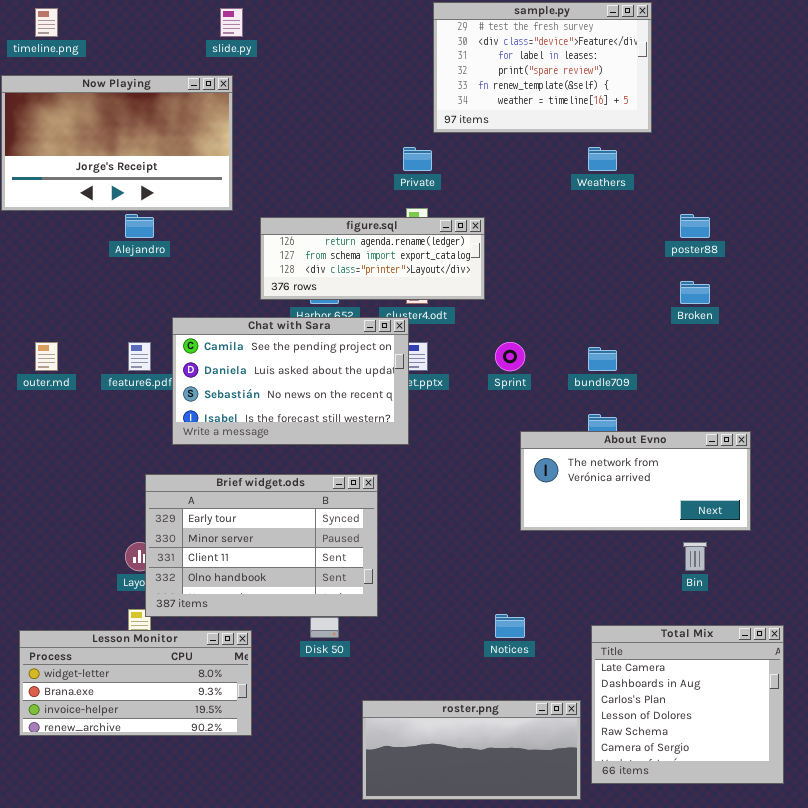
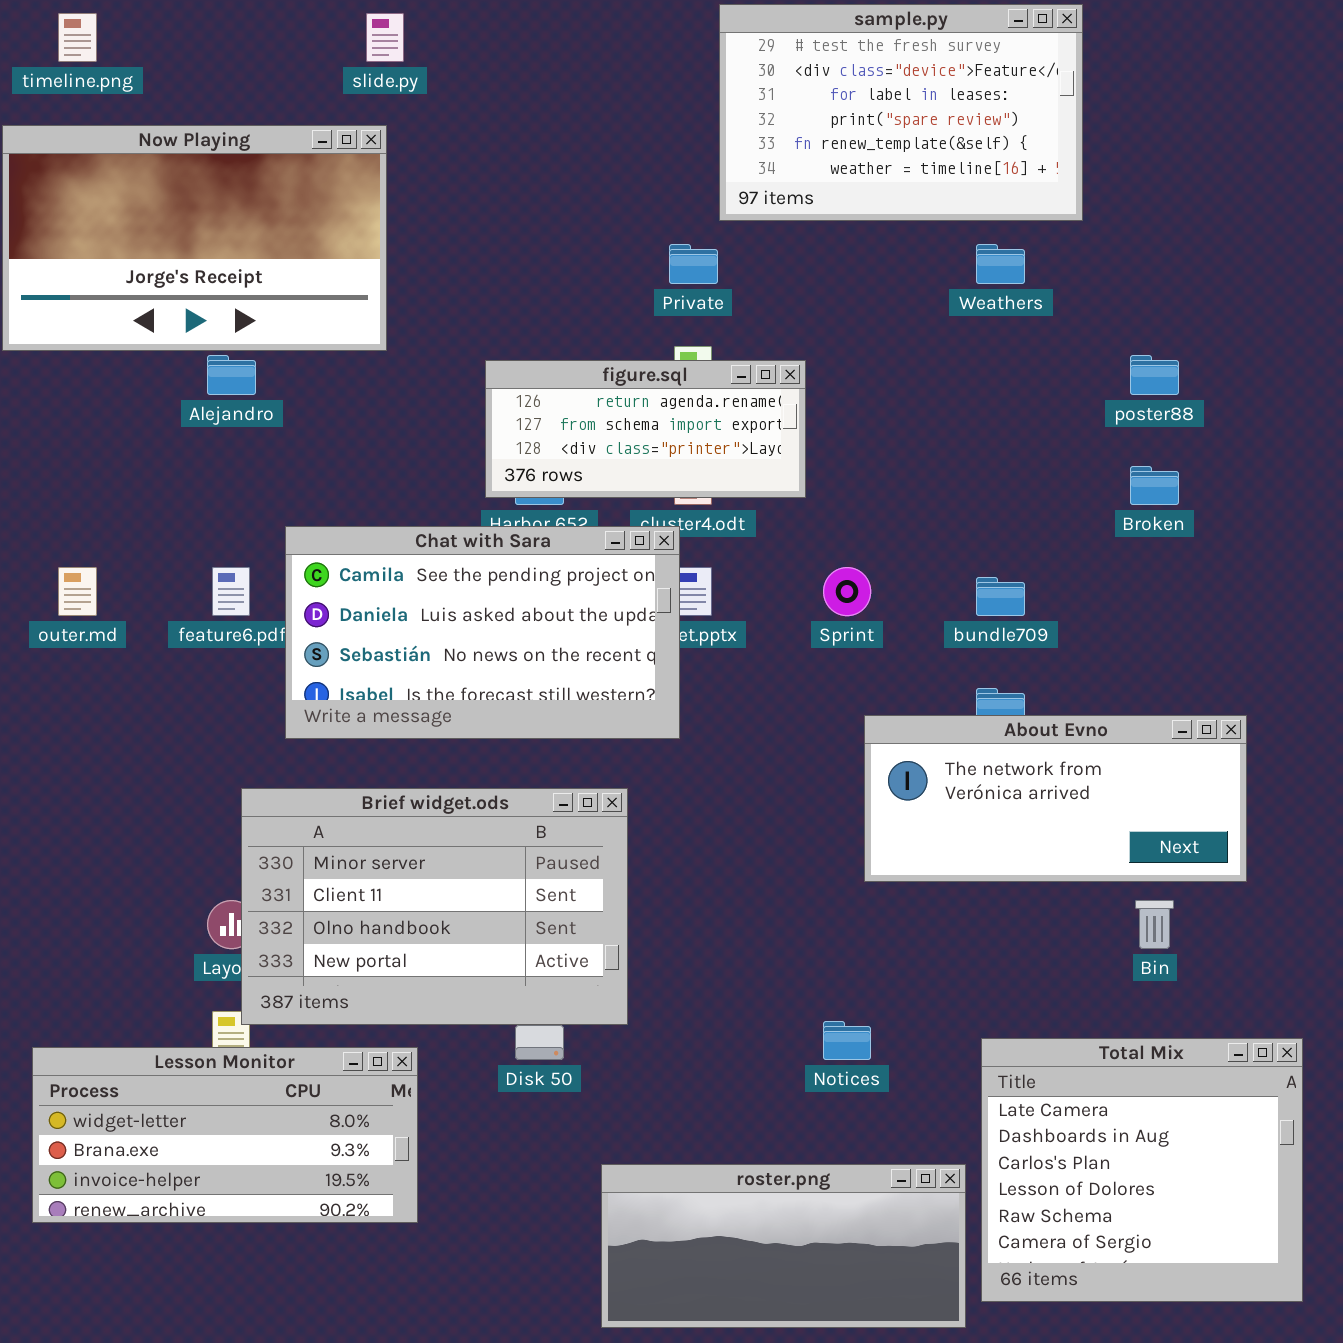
figure.sql: [260,217,485,300] -> [485,360,806,498], resized
Brief widget.ods: [145,474,378,617] -> [241,788,628,1025], scrolled down 1 row

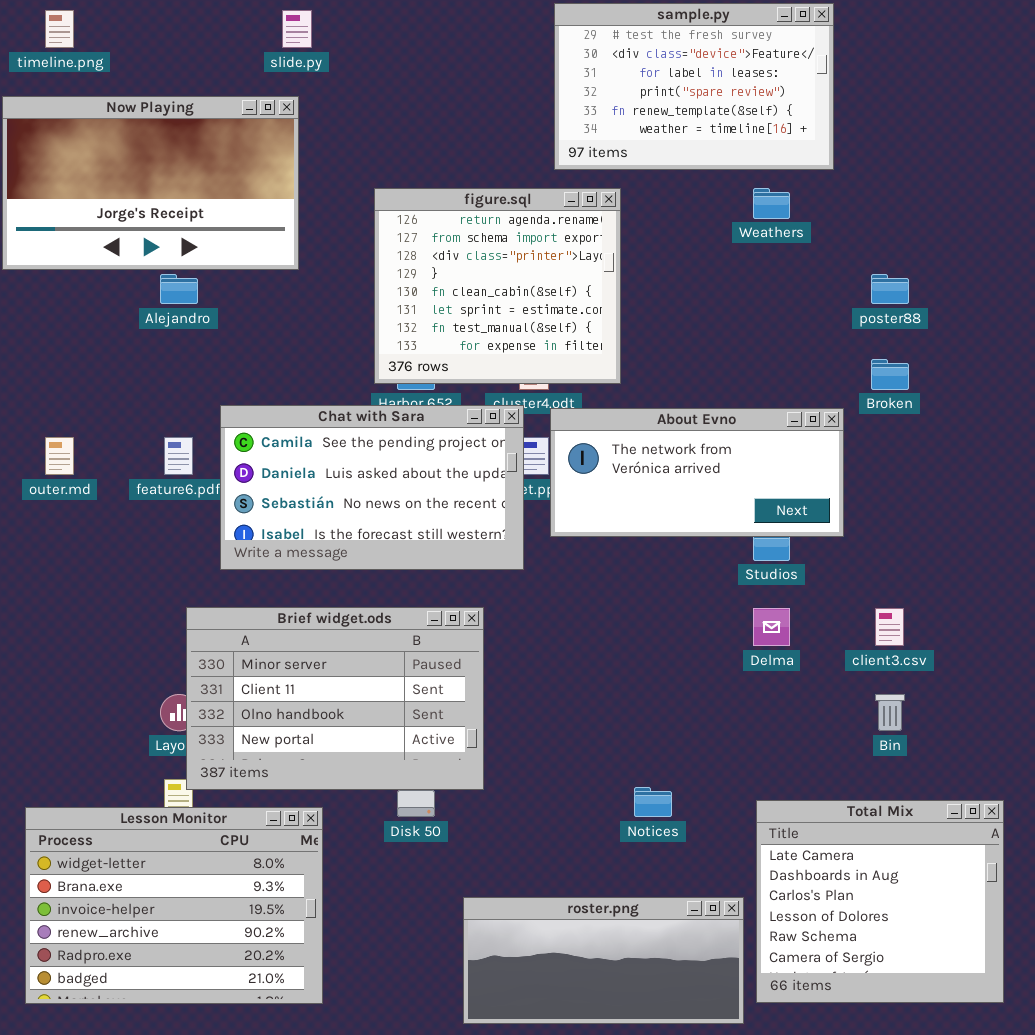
figure.sql: [485,360,806,498] -> [374,188,621,384], resized
About Evno: [864,715,1247,882] -> [550,408,844,537], moved
Lesson Monitor: [32,1047,418,1223] -> [25,807,323,1004], resized

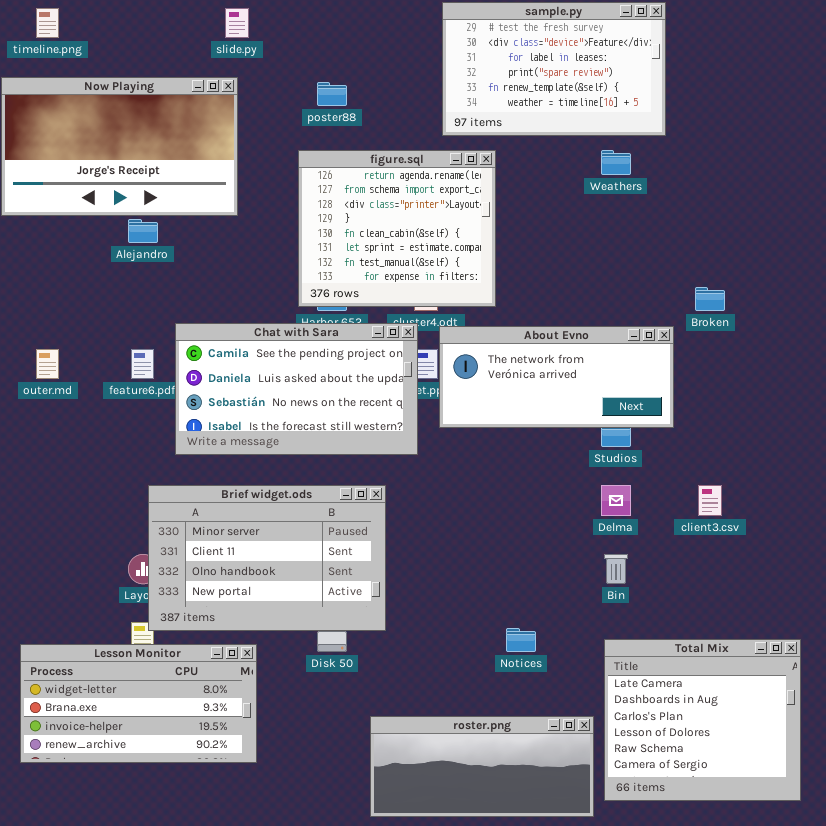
poster88: [871,274,909,304] -> [317,82,347,106], moved
Bin: [875,694,905,731] -> [604,554,628,584], moved
Lesson Monitor: [25,807,323,1004] -> [20,644,257,763], resized

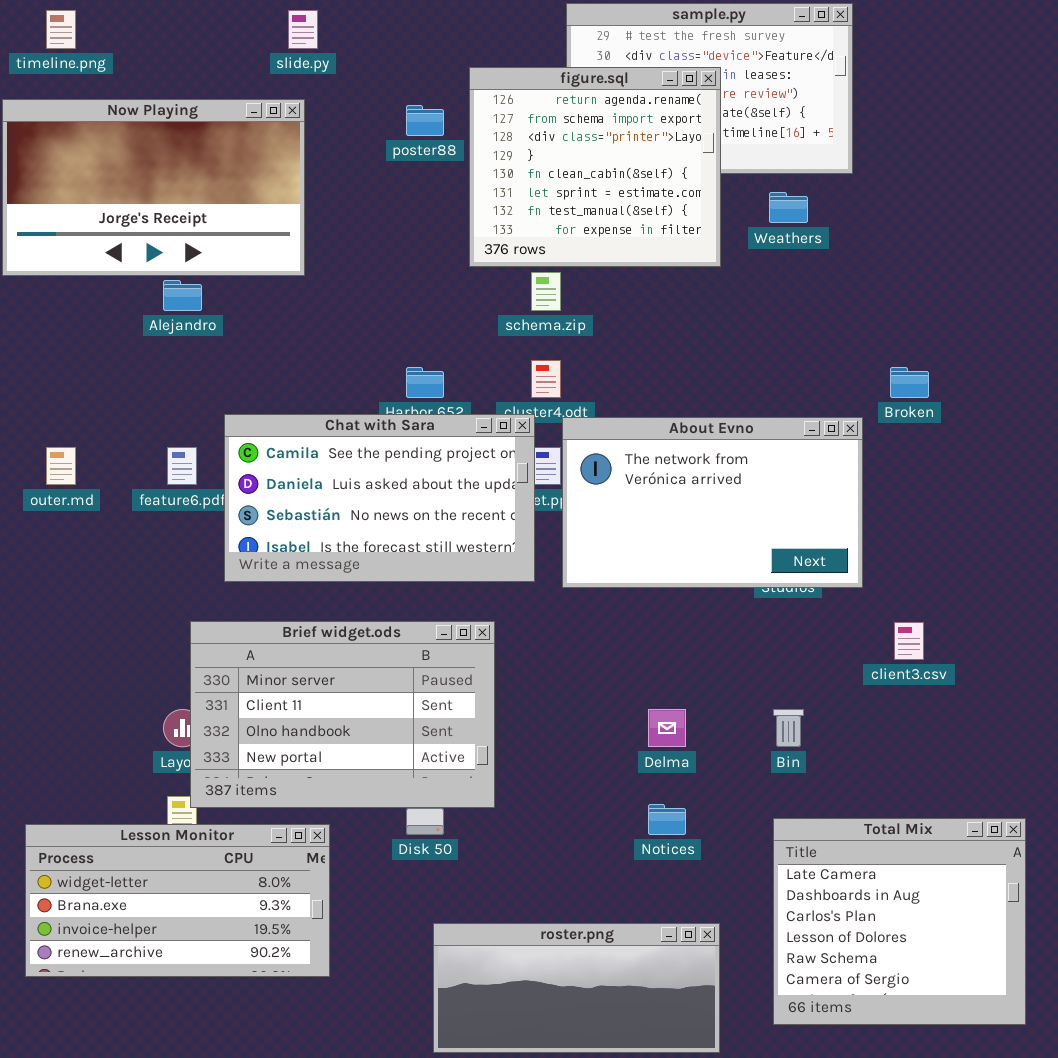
figure.sql: [298,150,496,307] -> [469,67,721,267], moved
About Evno: [439,326,674,428] -> [562,417,863,588], resized
Delma: [601,485,631,516] -> [648,709,686,747], moved
roster.png: [370,716,594,817] -> [433,923,720,1053], moved

